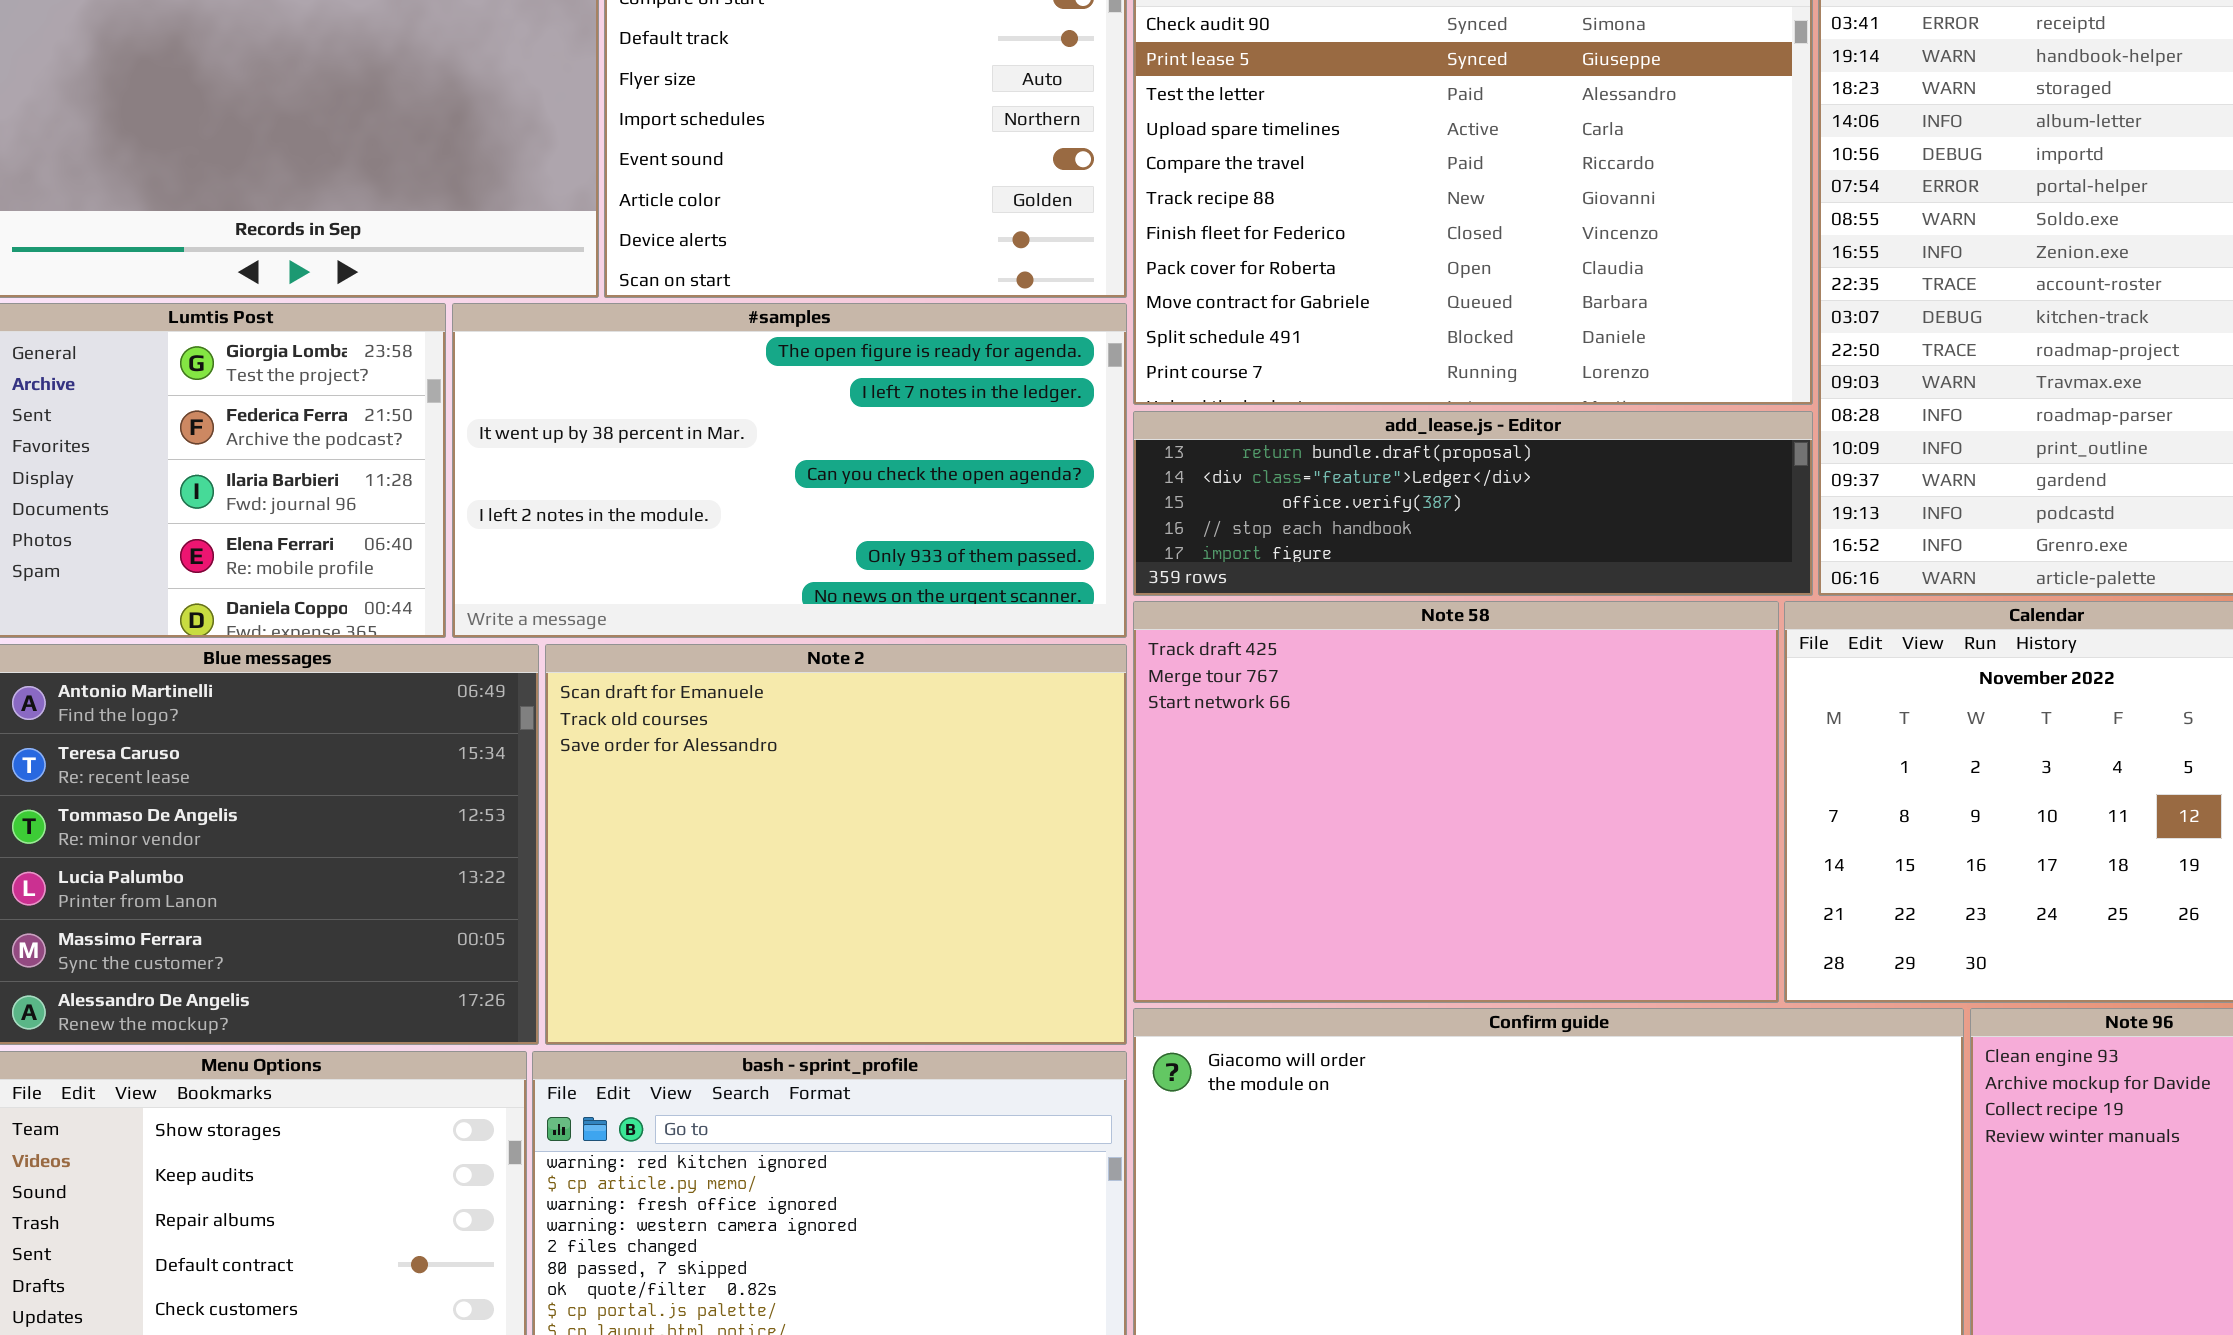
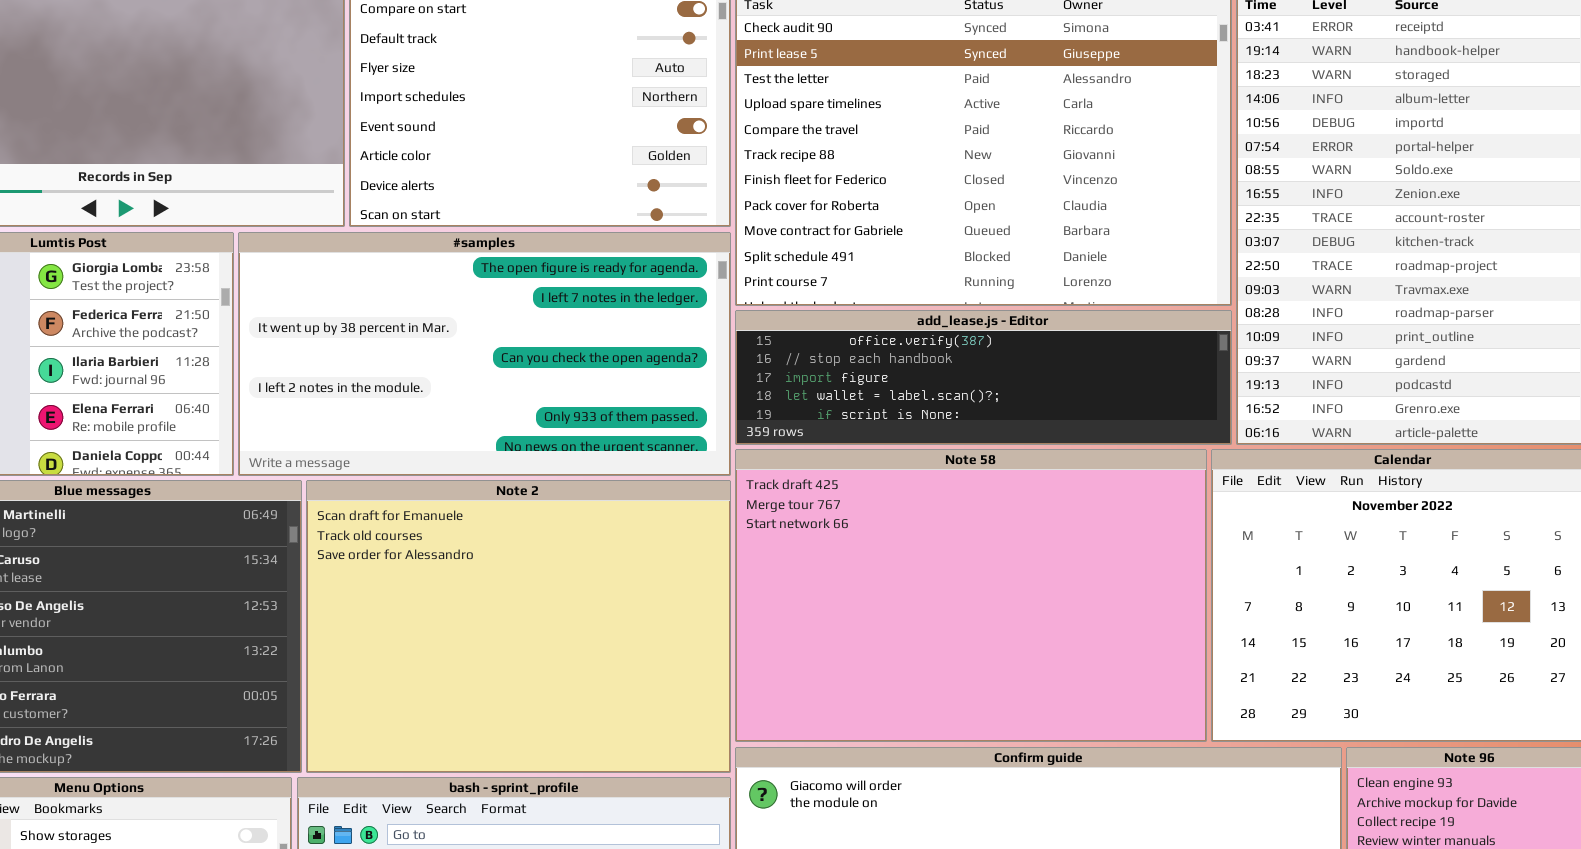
add_lease.js - Editor: [1133,411,1813,596] -> [735,310,1232,445], scrolled down 2 rows

